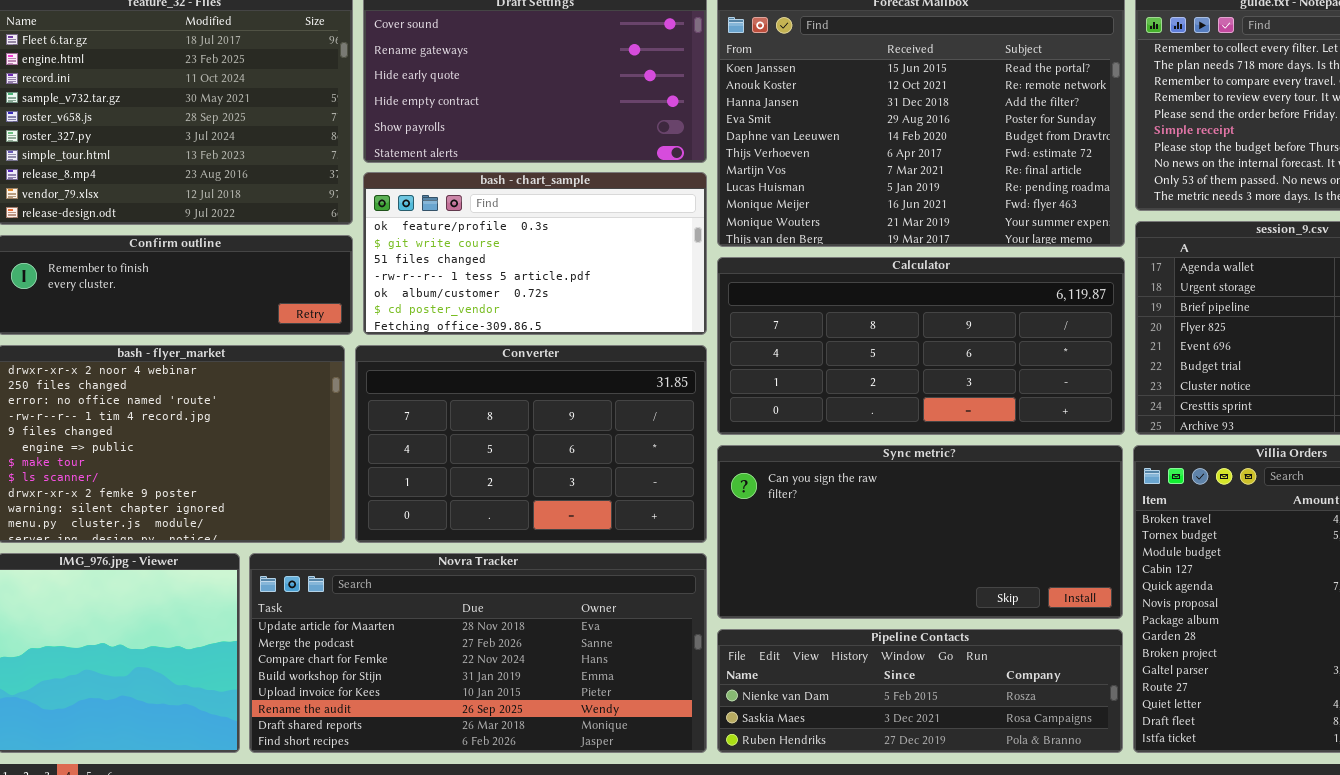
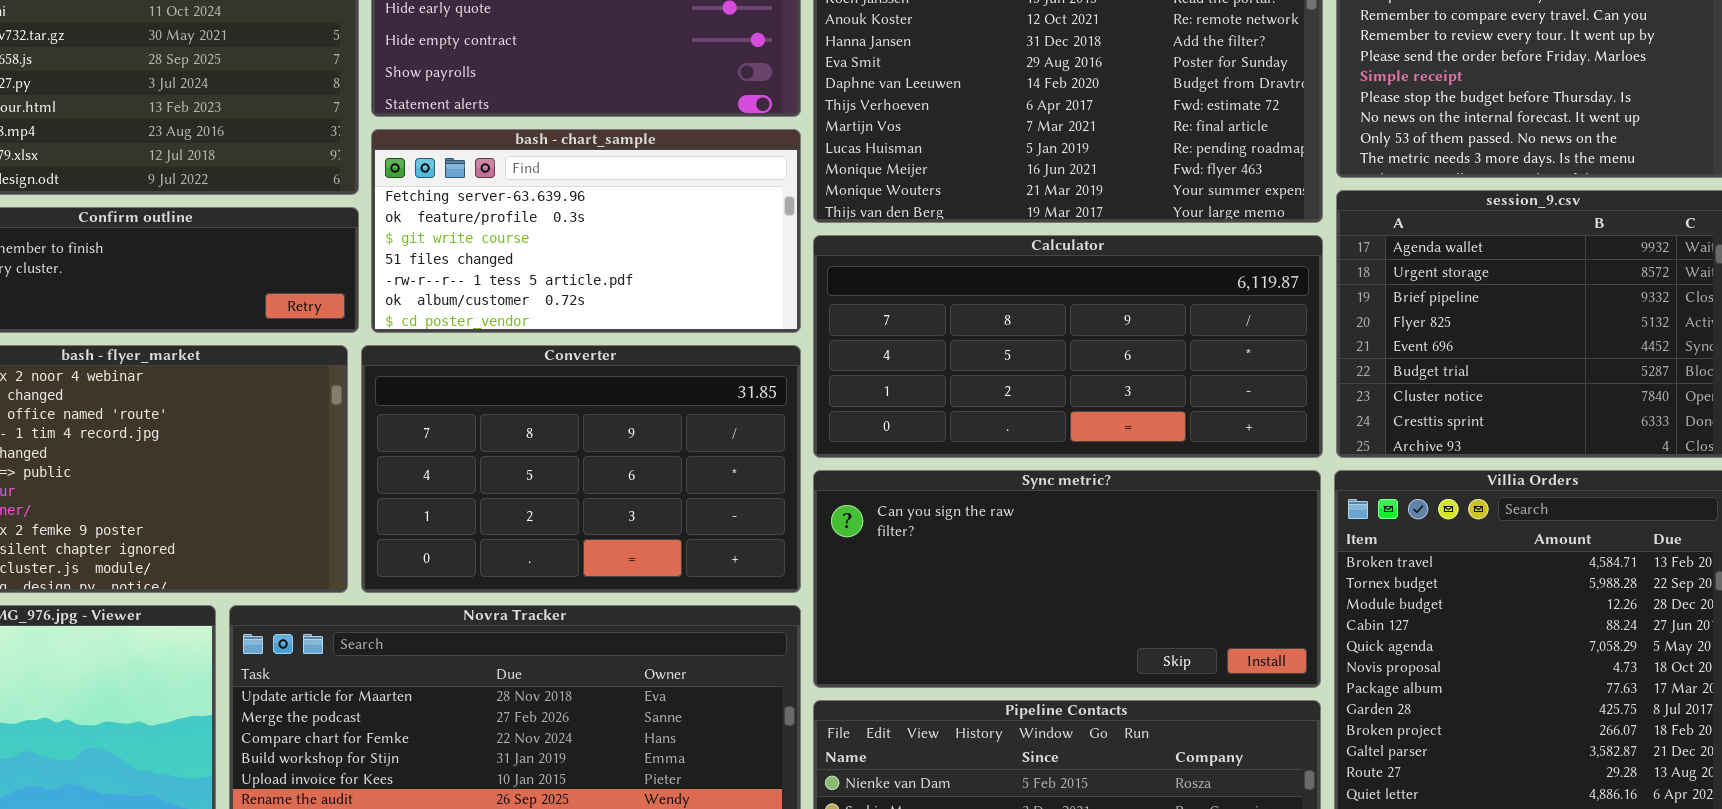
bash - chart_sample: [363,172,707,335] -> [371,129,801,333], scrolled up 1 row

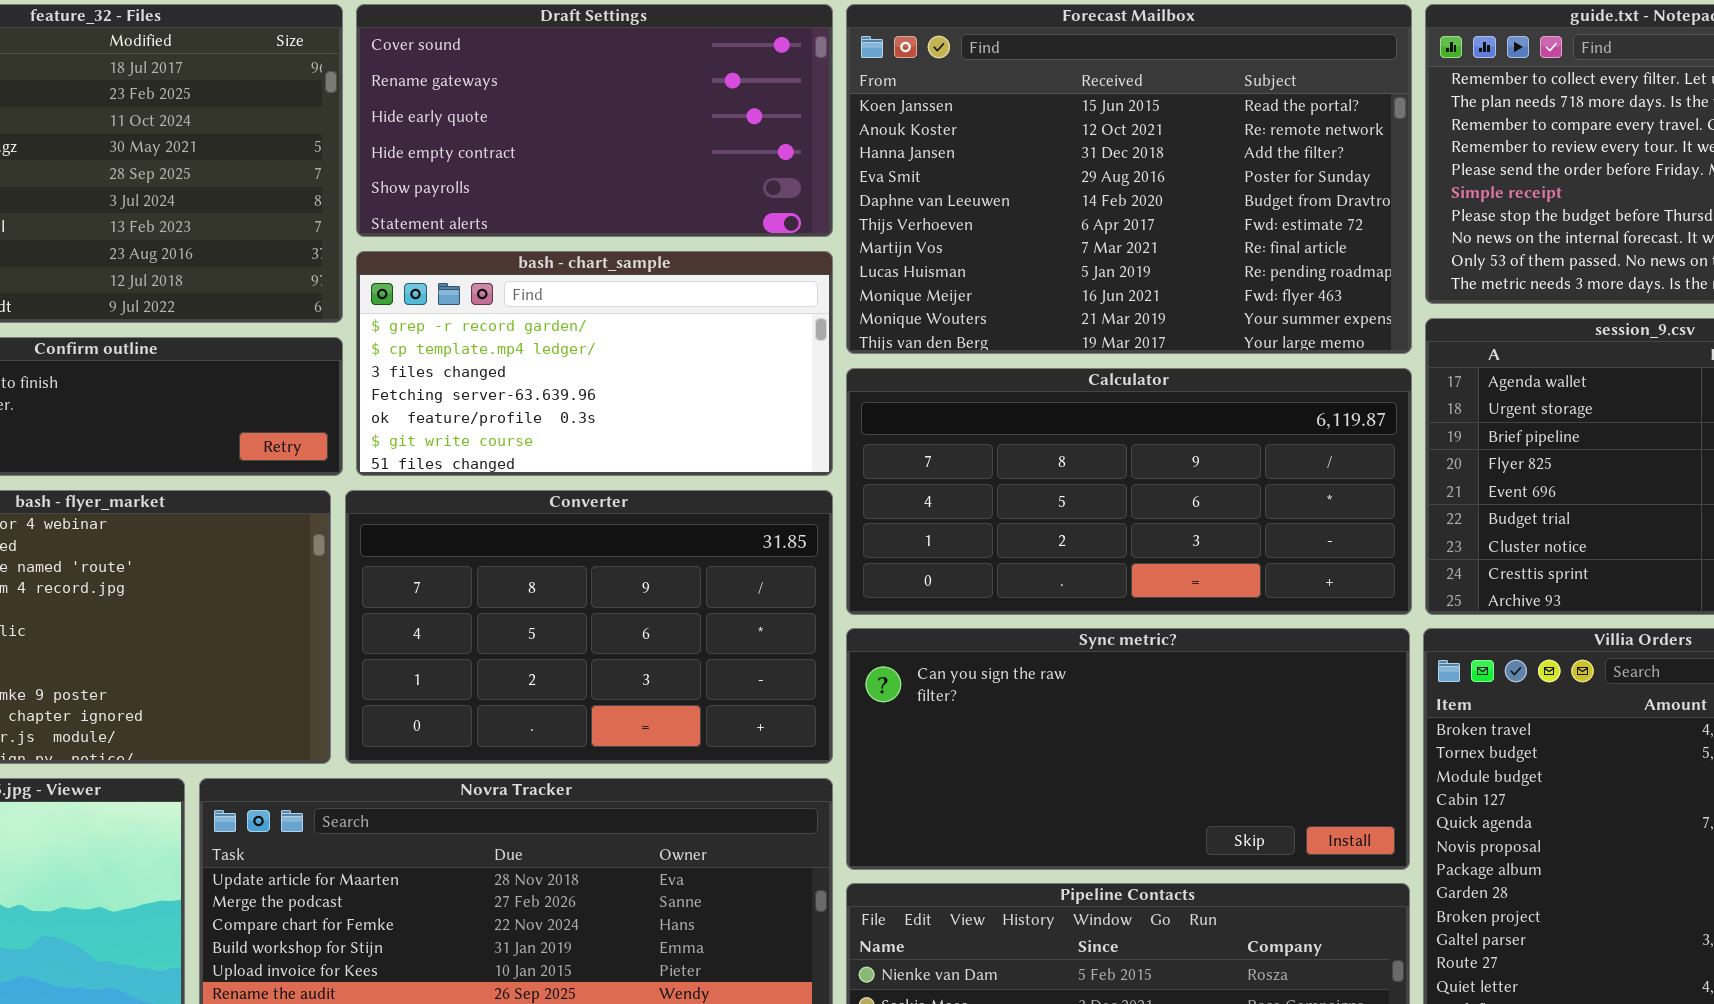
bash - chart_sample: [371,129,801,333] -> [356,251,833,476], scrolled up 3 rows

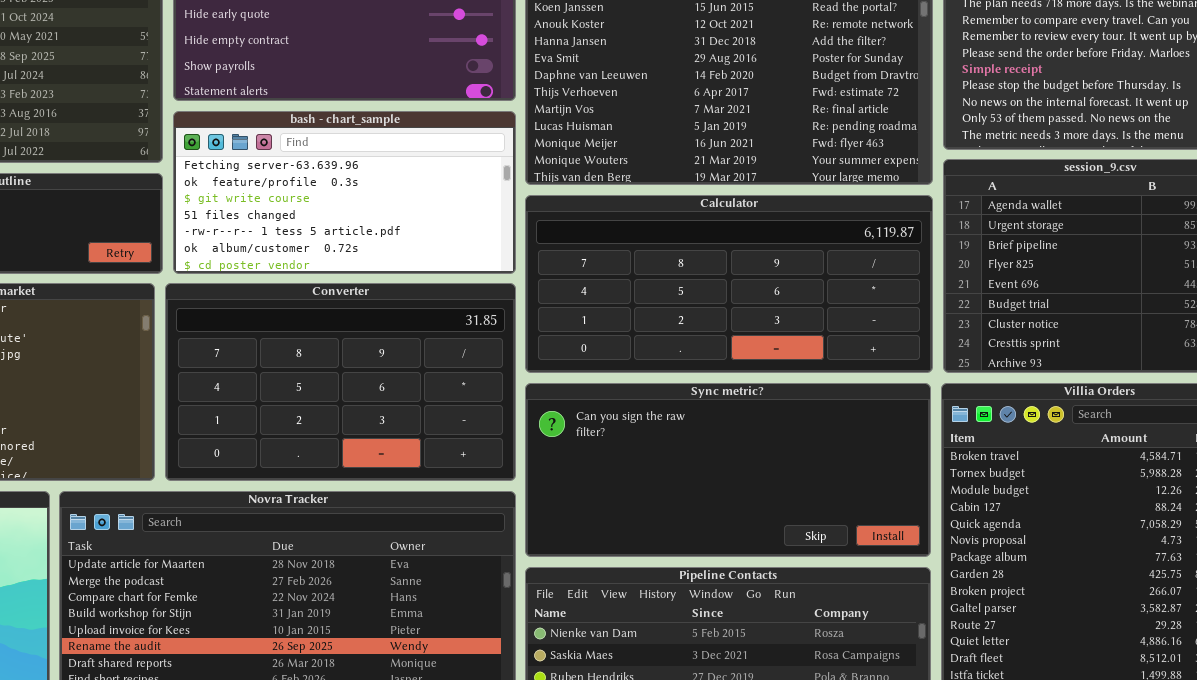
bash - chart_sample: [356,251,833,476] -> [173,111,516,274], scrolled down 3 rows

